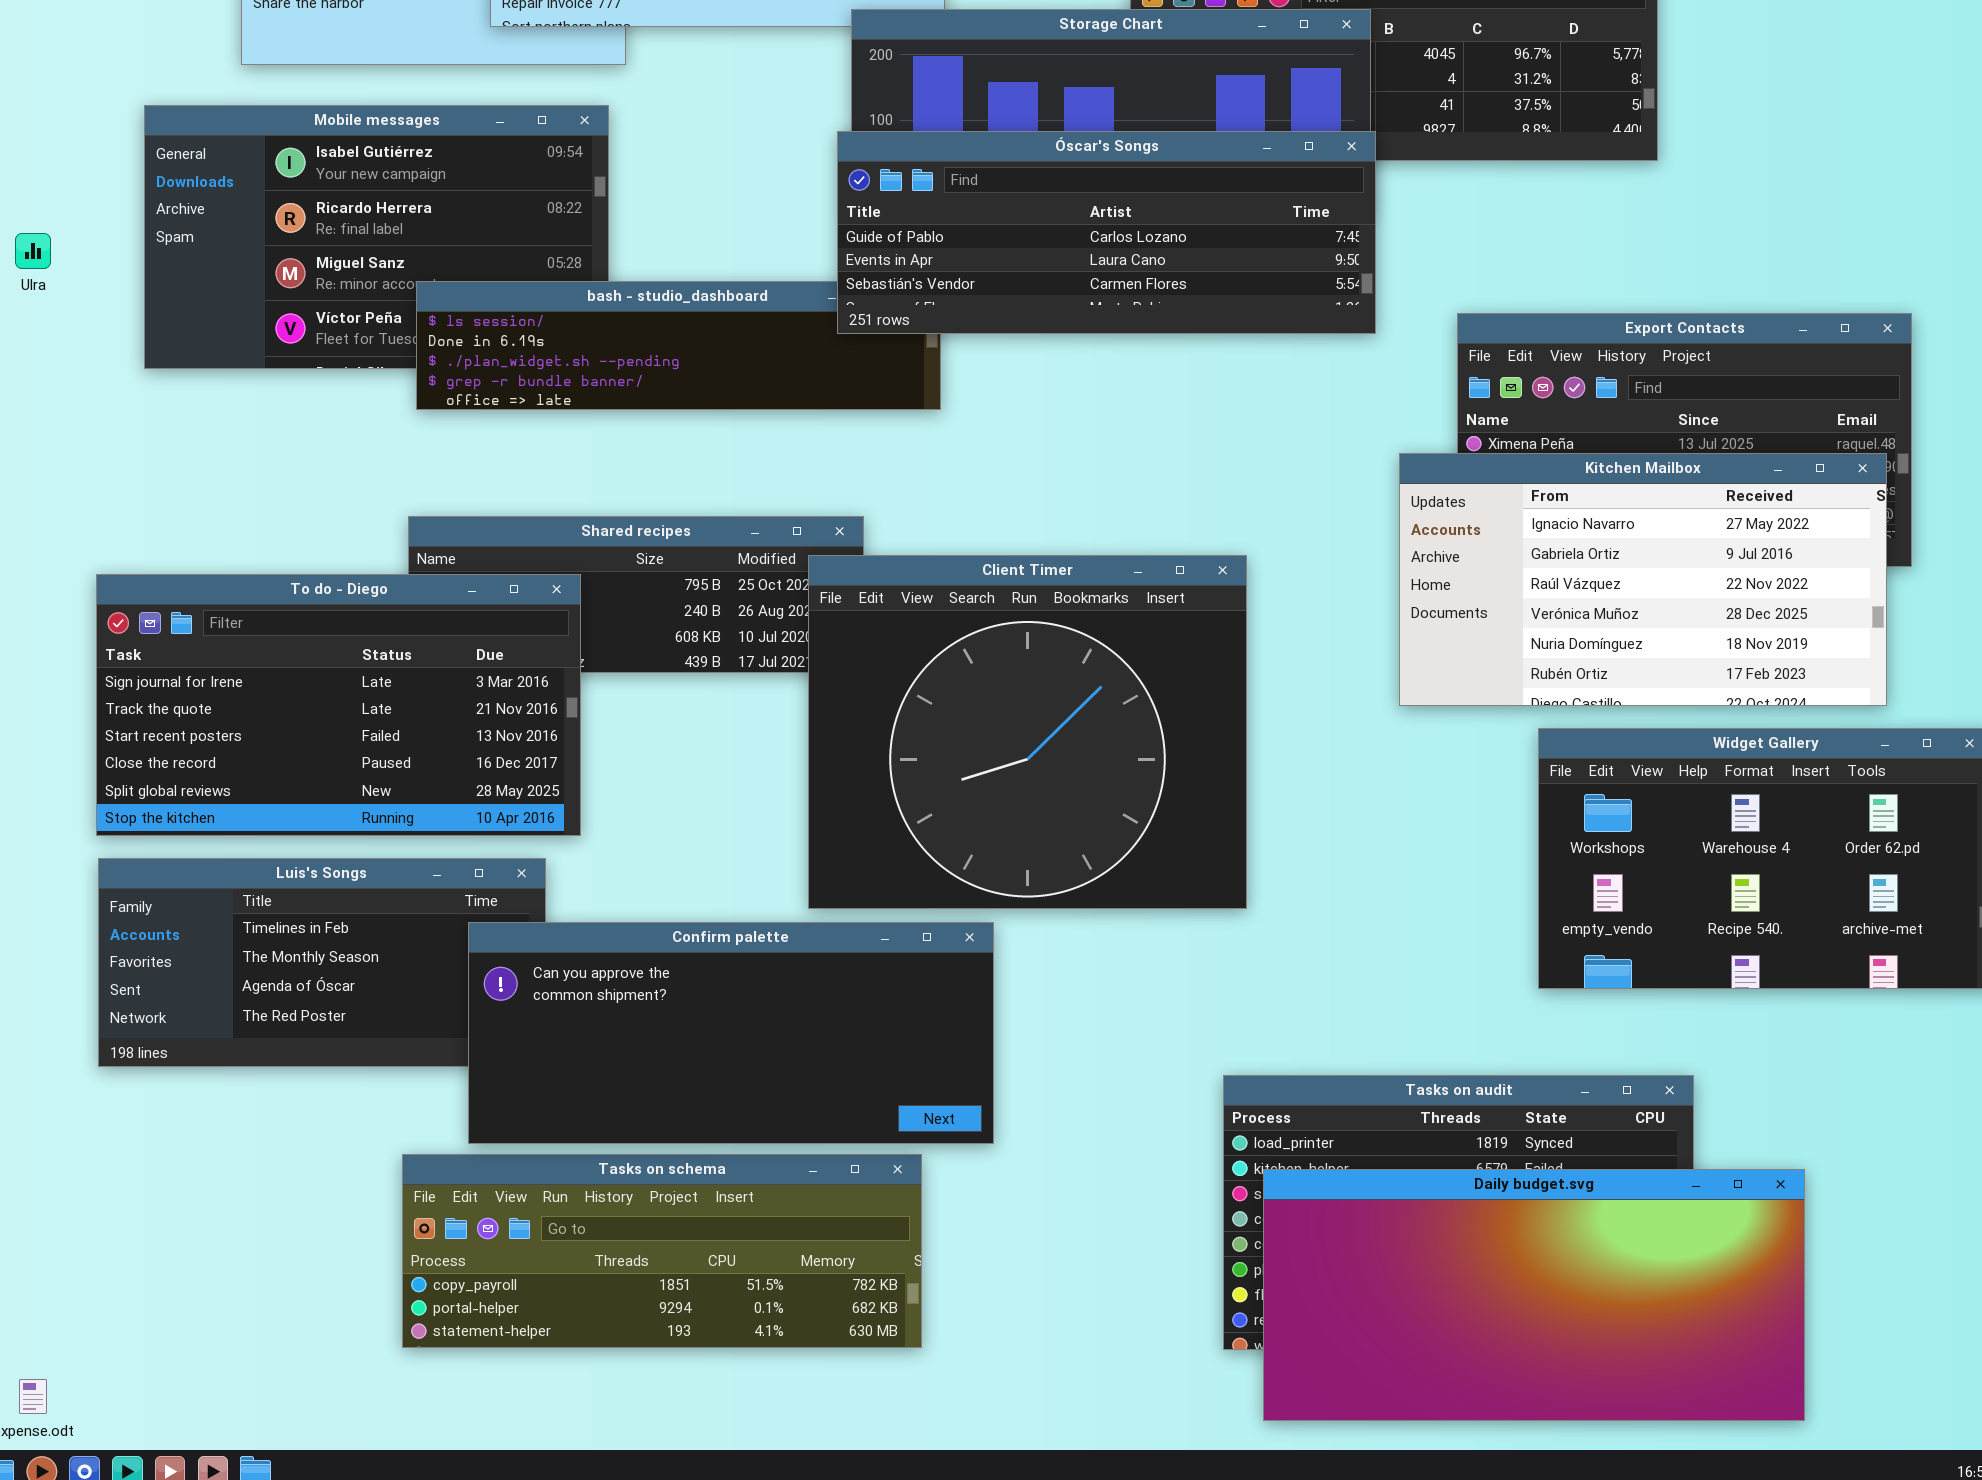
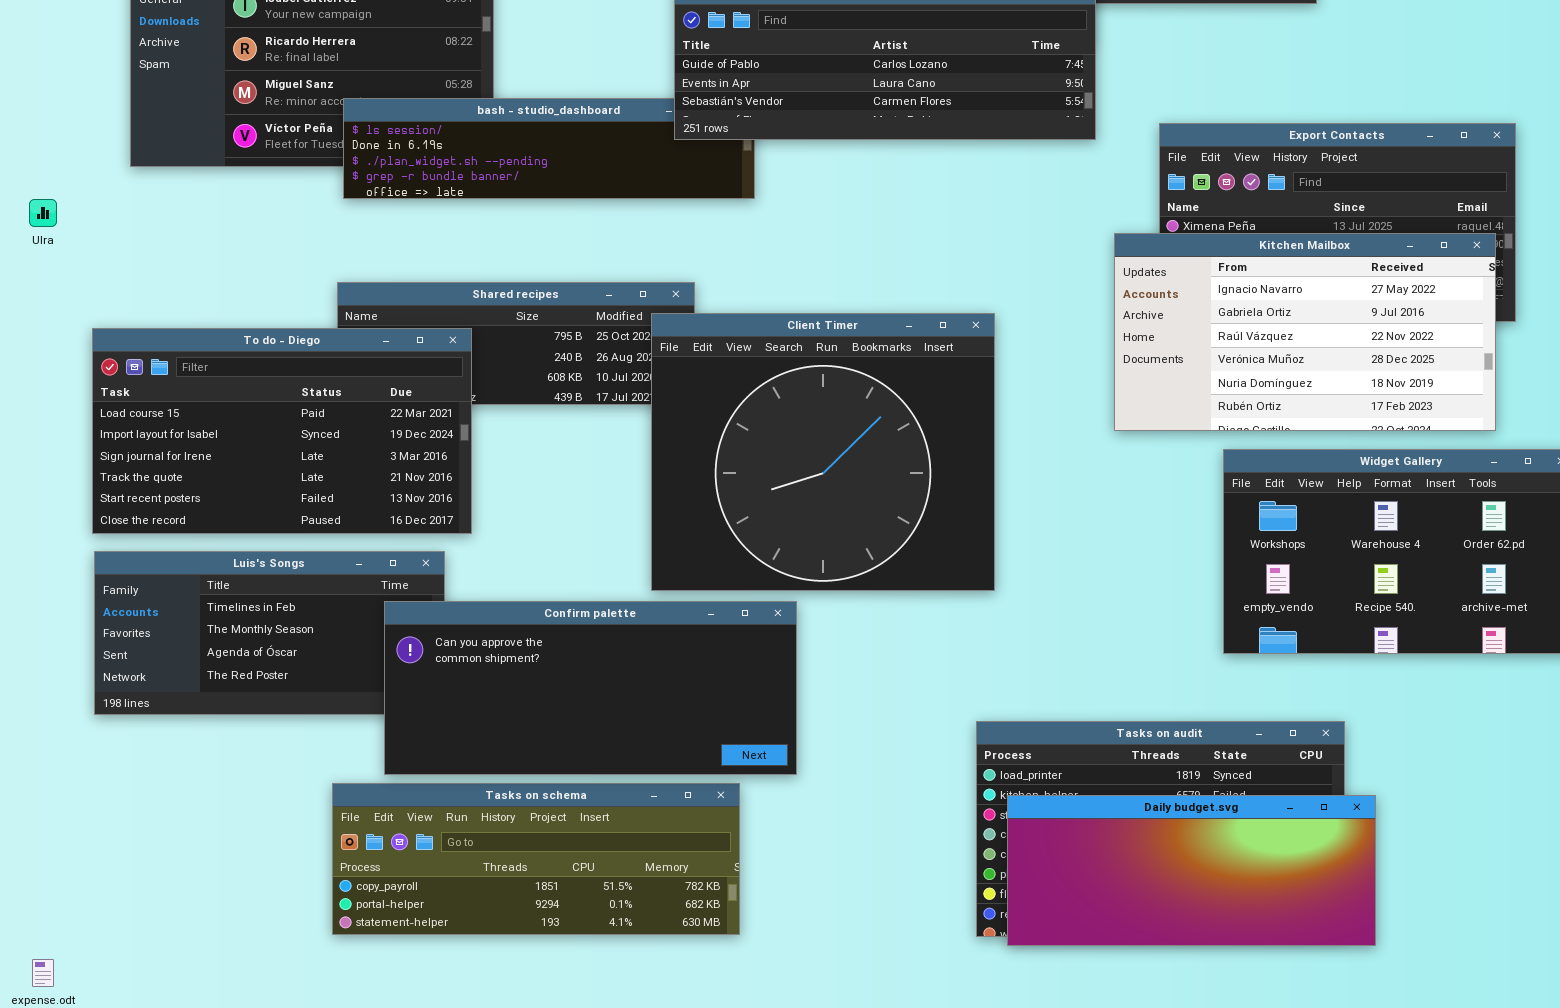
Ulra: [15,233,51,269] -> [29,199,57,227], moved
To do - Diego: [96,574,581,836] -> [92,328,472,534], scrolled up 2 rows
Daily budget.svg: [1263,1169,1805,1421] -> [1007,795,1376,946], resized

